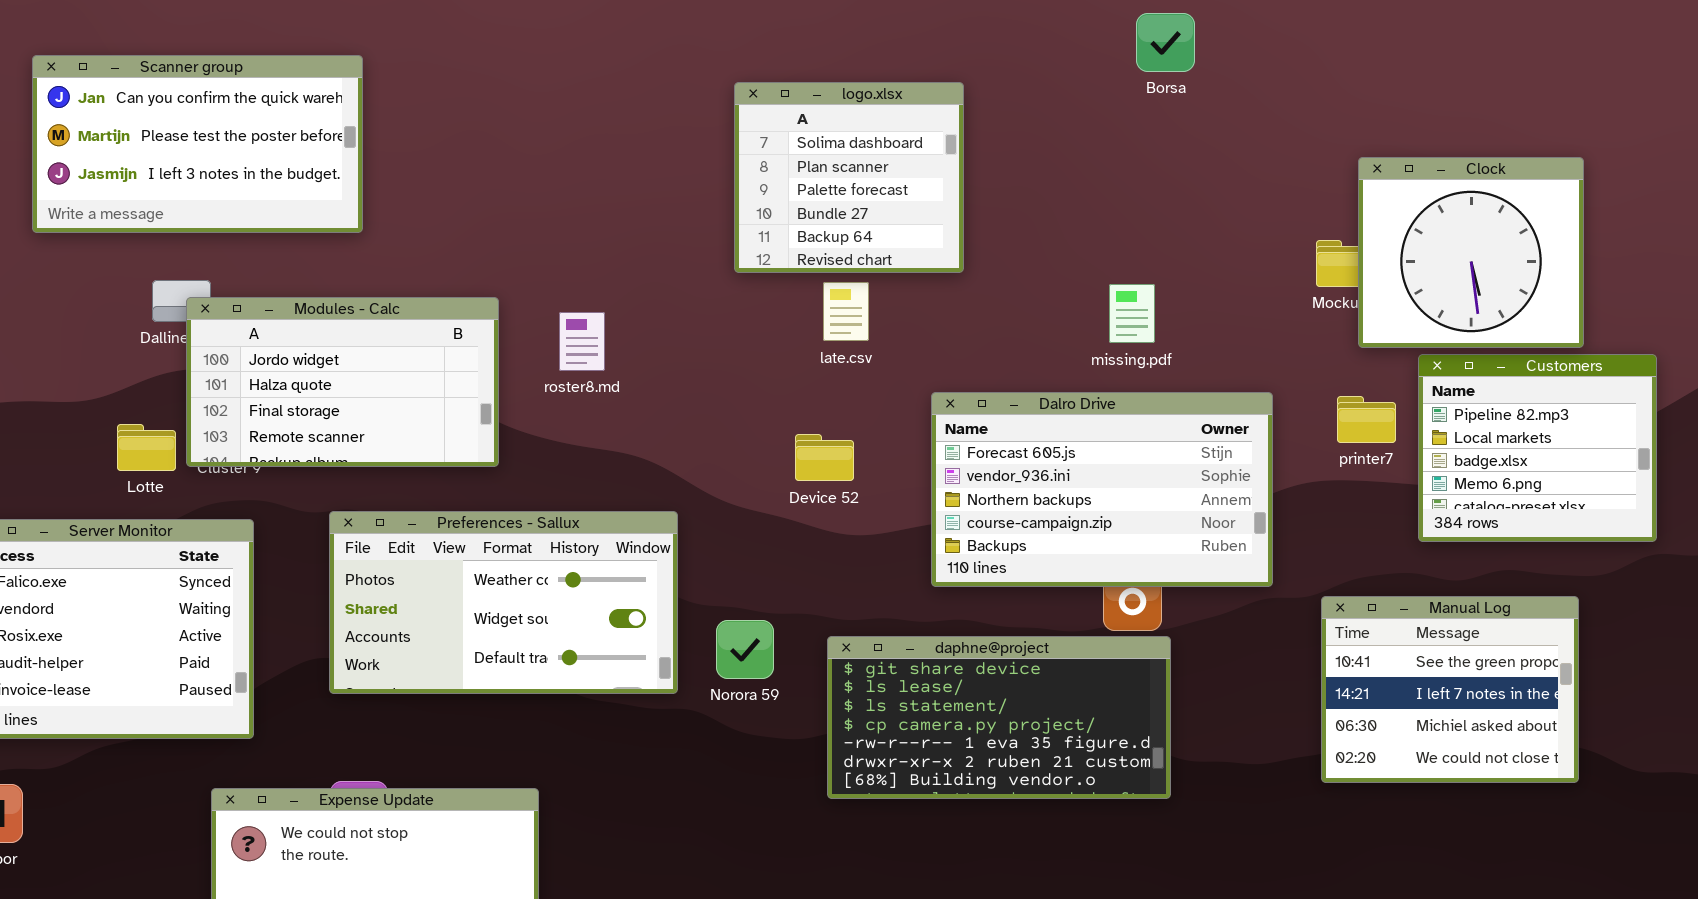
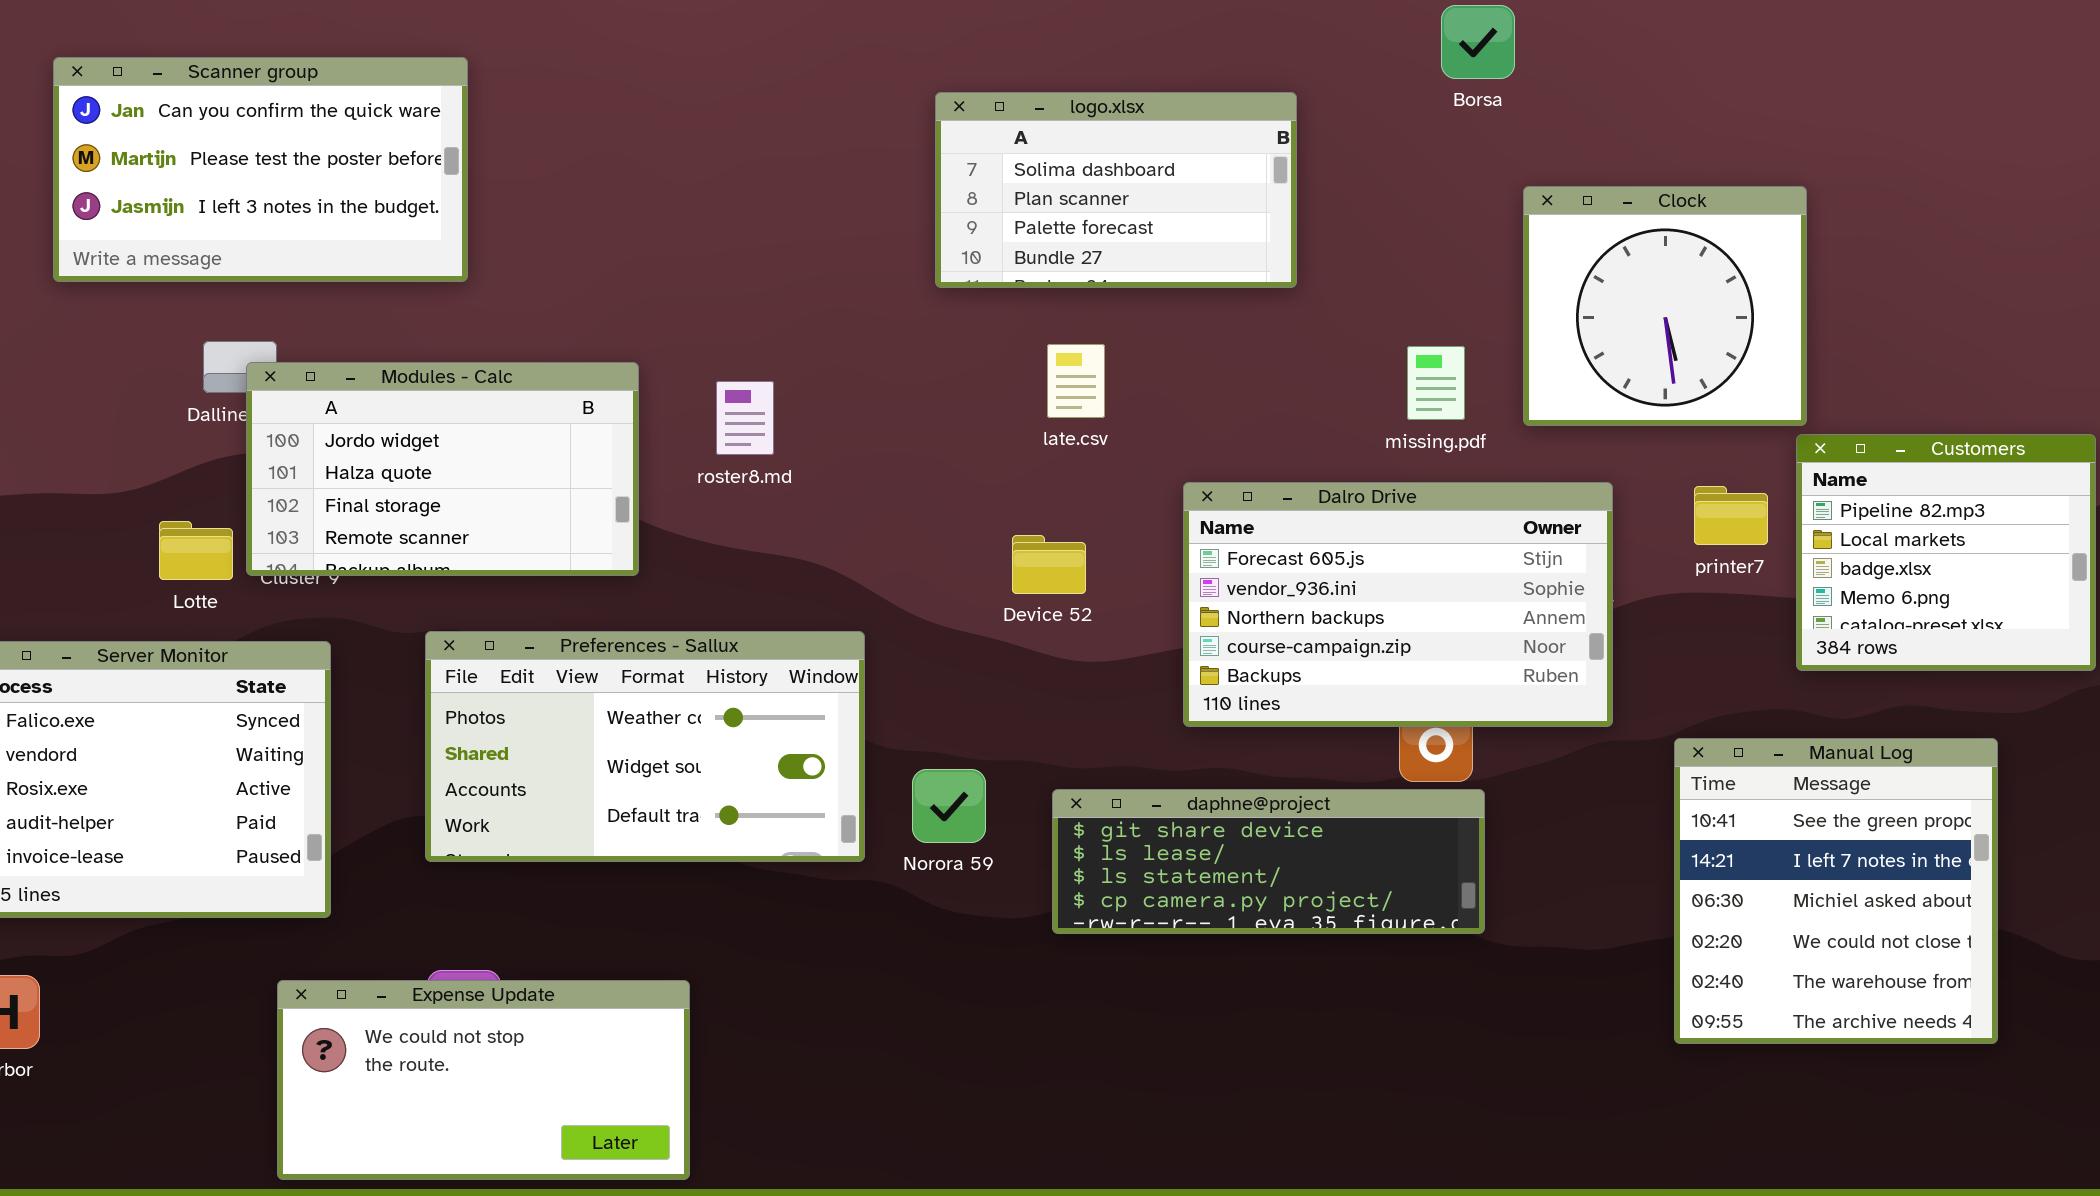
logo.xlsx: [734,82,964,273] -> [935,92,1297,288], resized
Clock: [1358,157,1584,348] -> [1523,186,1807,426], moved
Manual Log: [1321,596,1579,783] -> [1674,738,1998,1044], resized
daphne@project: [827,636,1171,799] -> [1052,789,1485,934], resized

